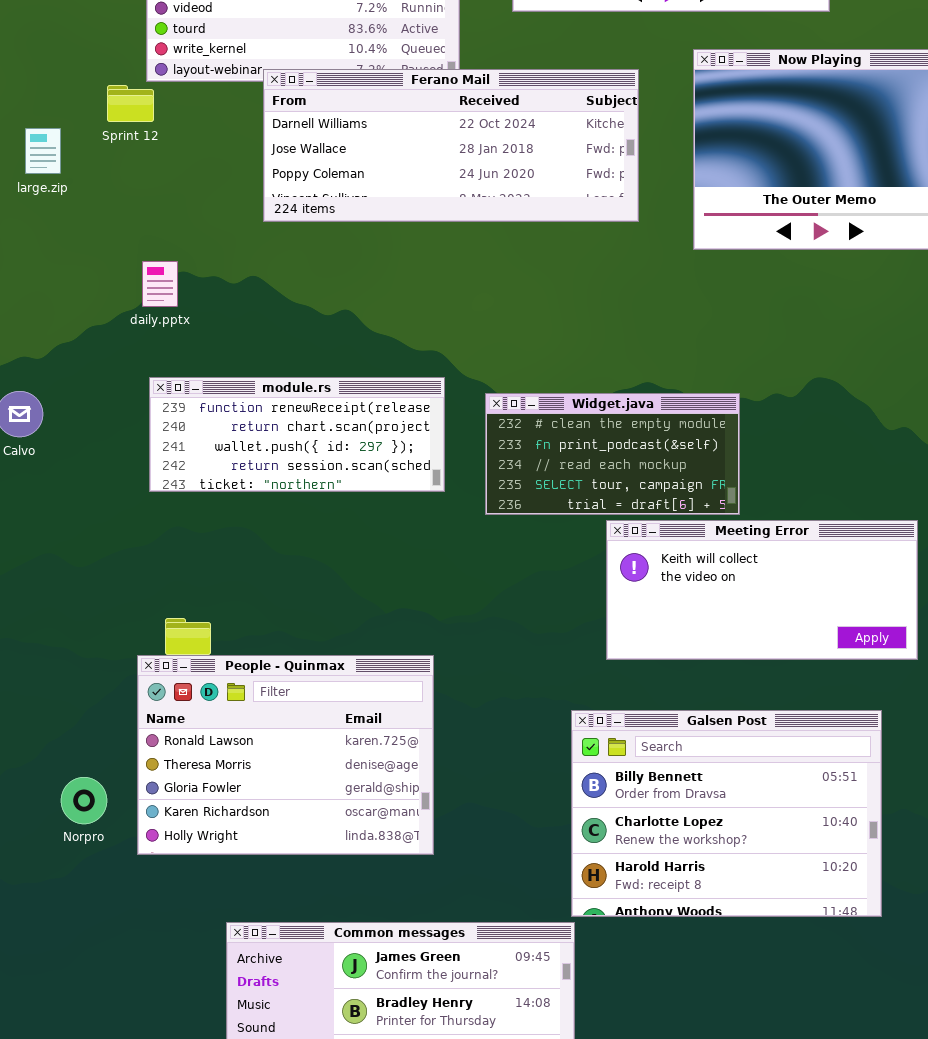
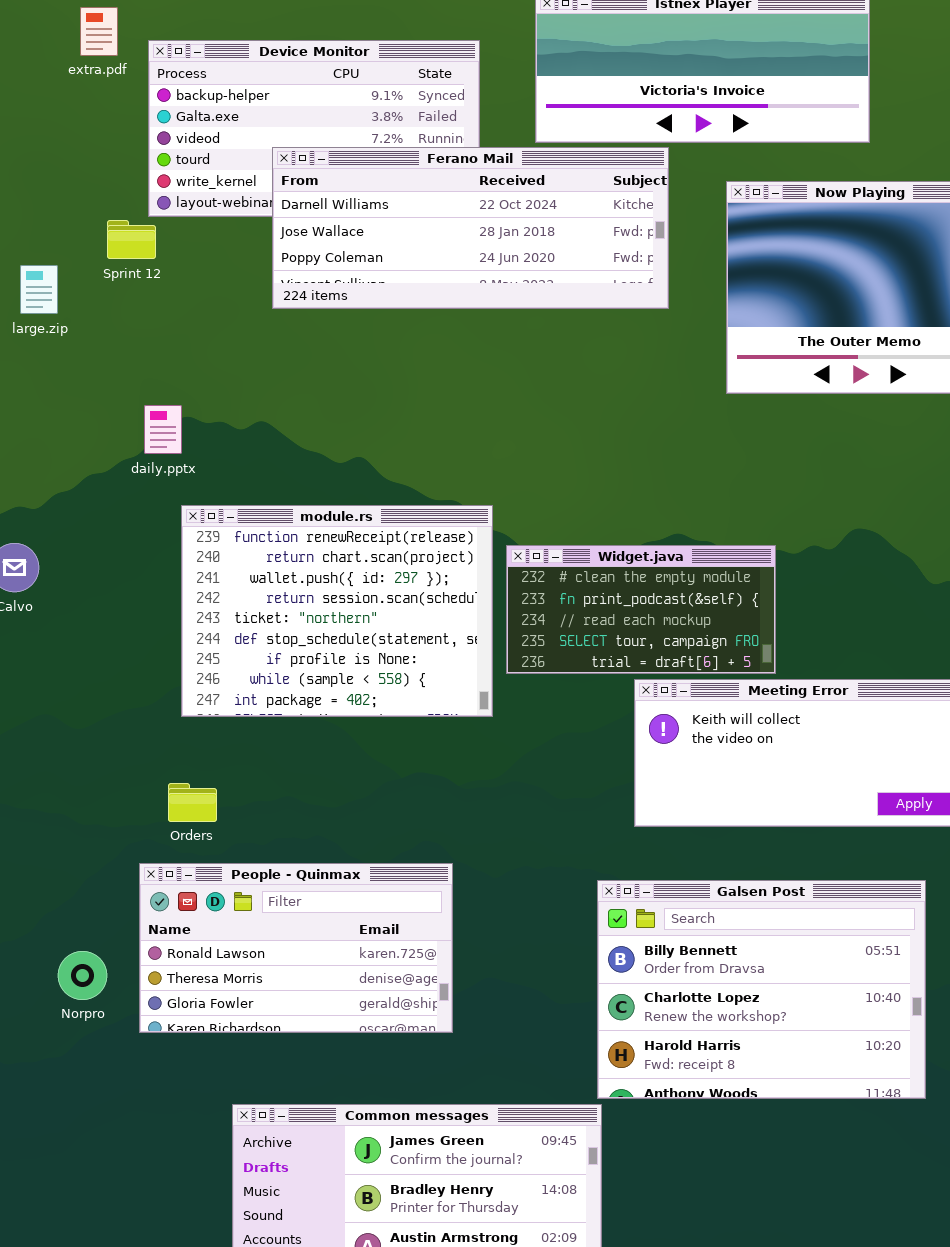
Ferano Mail: [263,69,639,222] -> [272,147,669,309], moved
module.rs: [149,377,445,492] -> [181,505,493,717], moved, resized
People - Quinmax: [137,655,434,855] -> [139,863,453,1033], resized

